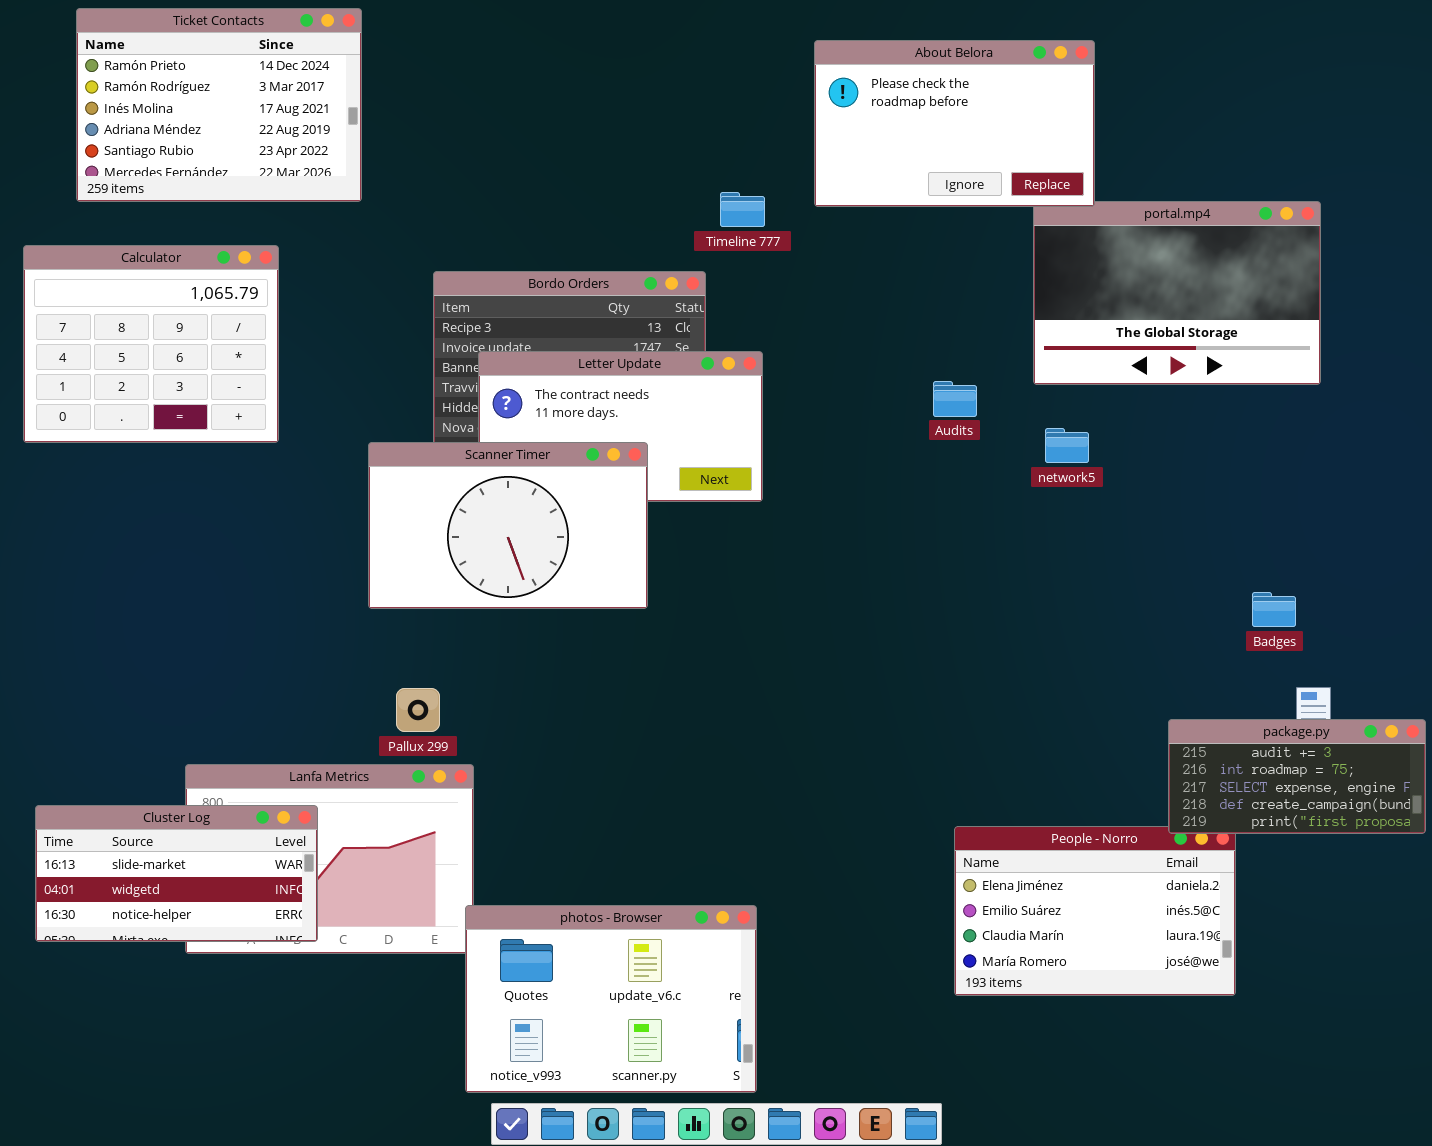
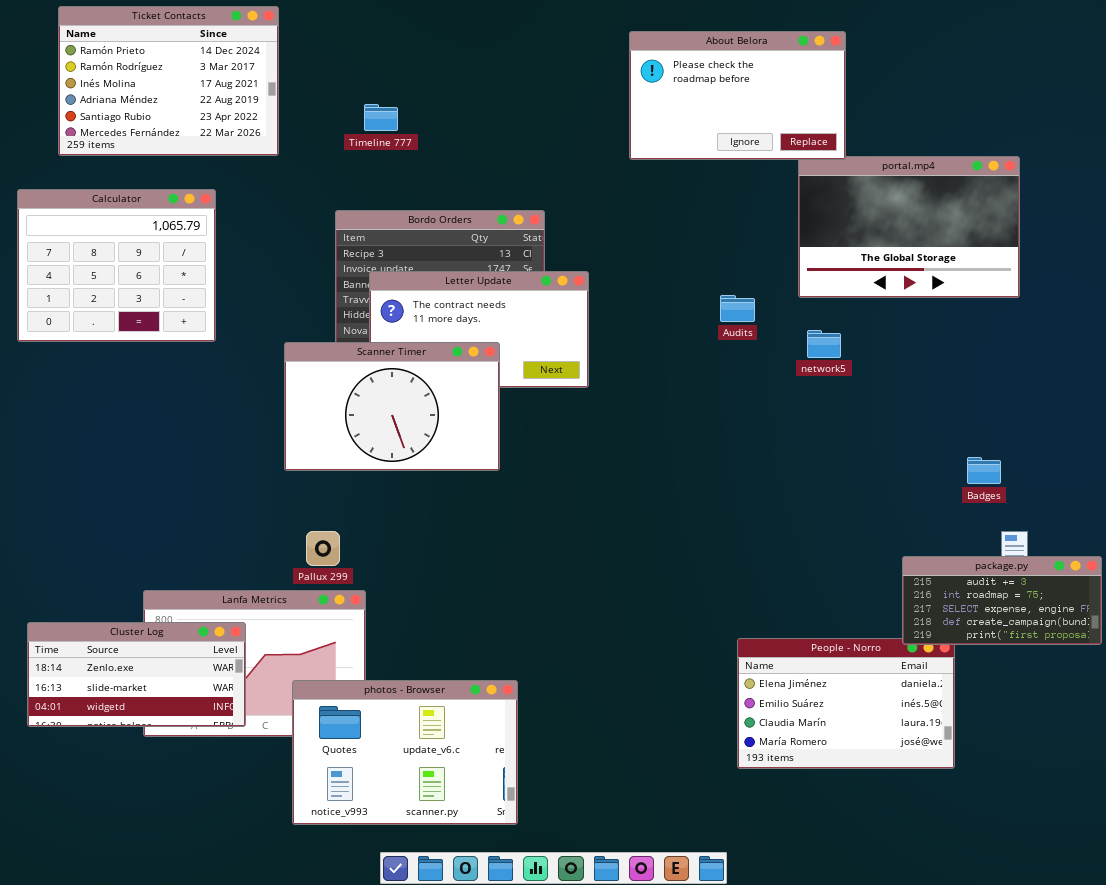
Timeline 777: [720,192,765,227] -> [364,104,398,131], moved
Cluster Log: [35,805,318,942] -> [27,622,246,727], scrolled up 1 row
photos - Browser: [465,905,757,1093] -> [292,680,518,825], moved

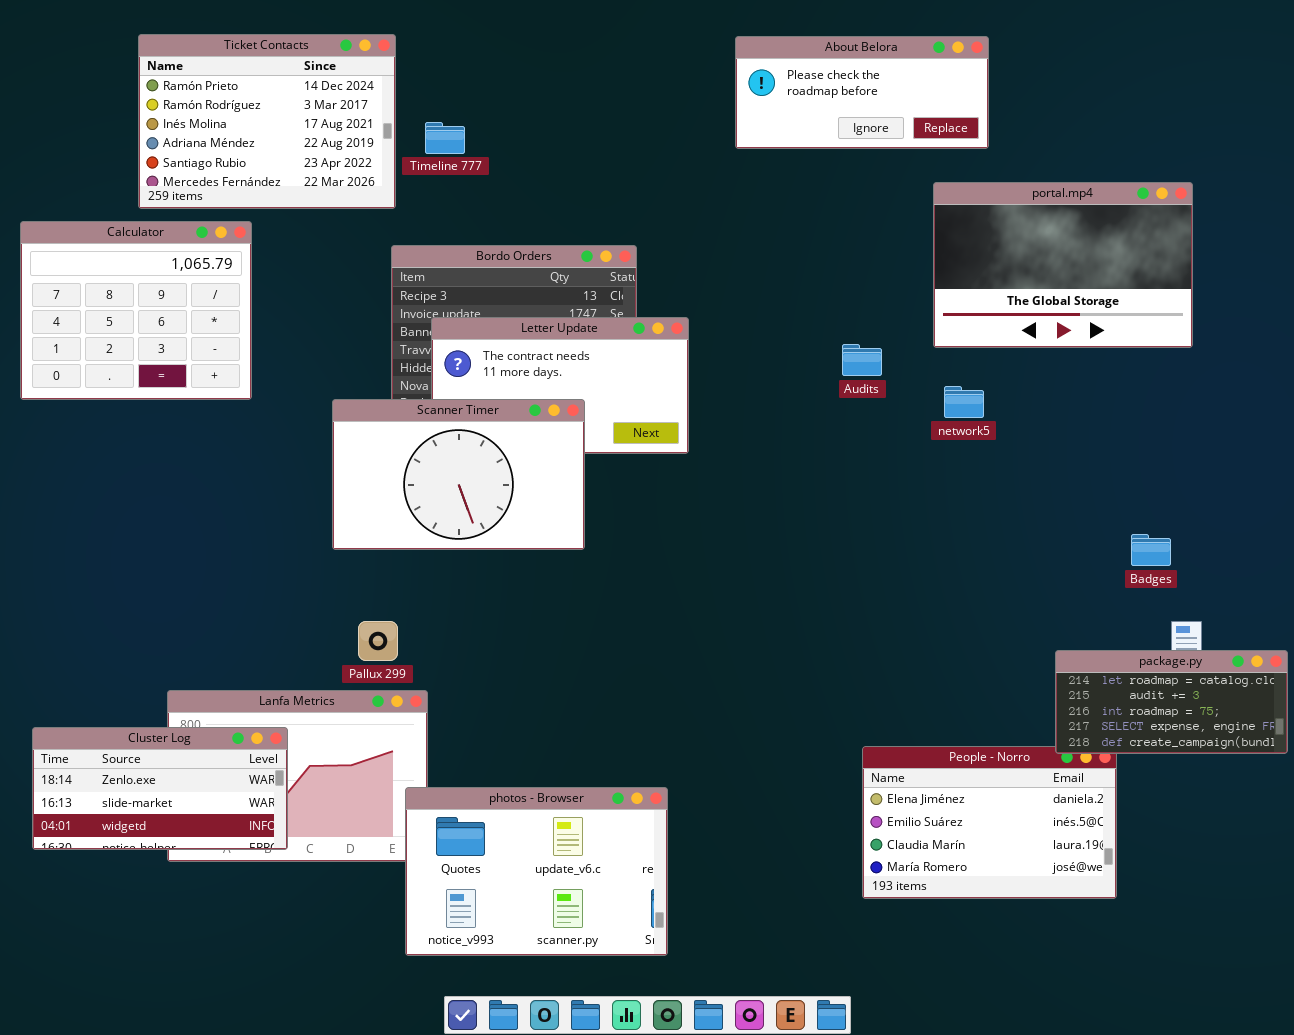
Ticket Contacts: [58,6,279,156] -> [138,34,396,209], moved
About Belora: [629,31,846,160] -> [735,36,989,149], resized
package.py: [902,556,1102,645] -> [1055,650,1288,754], scrolled up 1 row
photos - Browser: [292,680,518,825] -> [405,787,668,956], moved

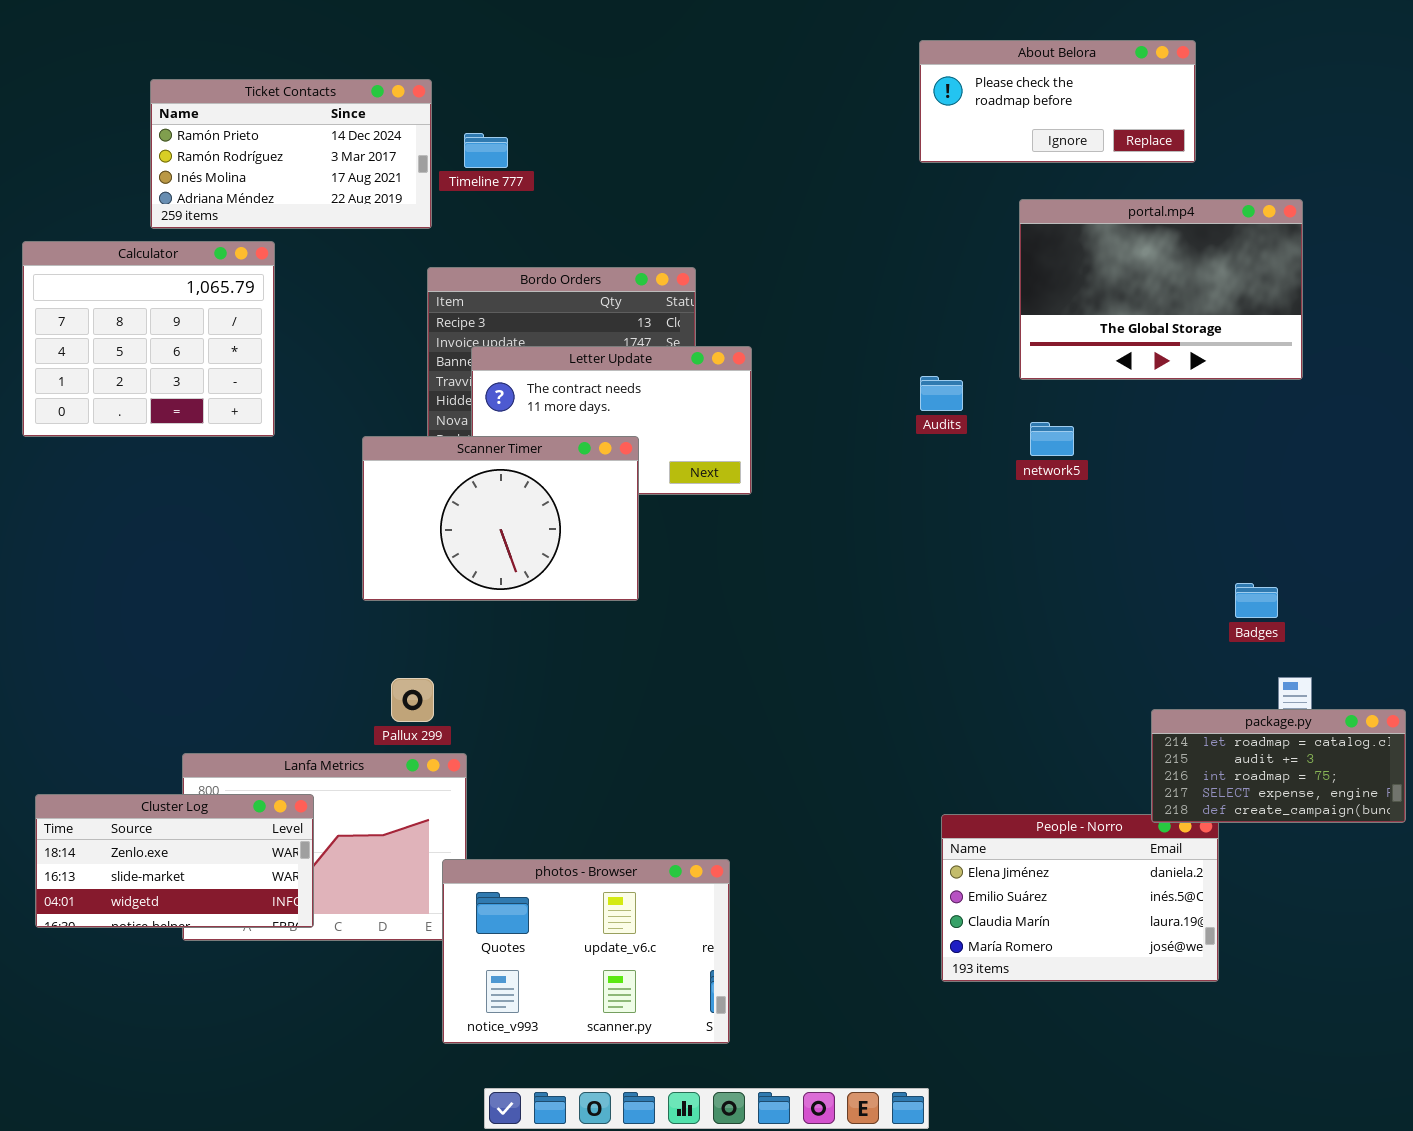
Ticket Contacts: [138,34,396,209] -> [150,79,432,229], resized
About Belora: [735,36,989,149] -> [919,40,1196,163], moved

